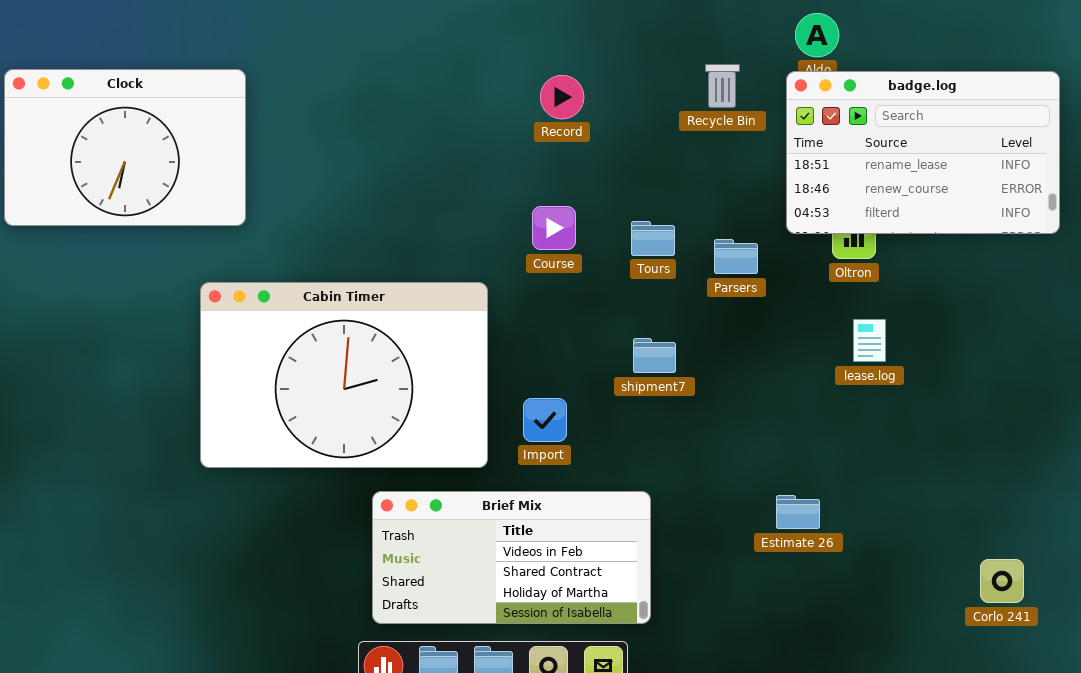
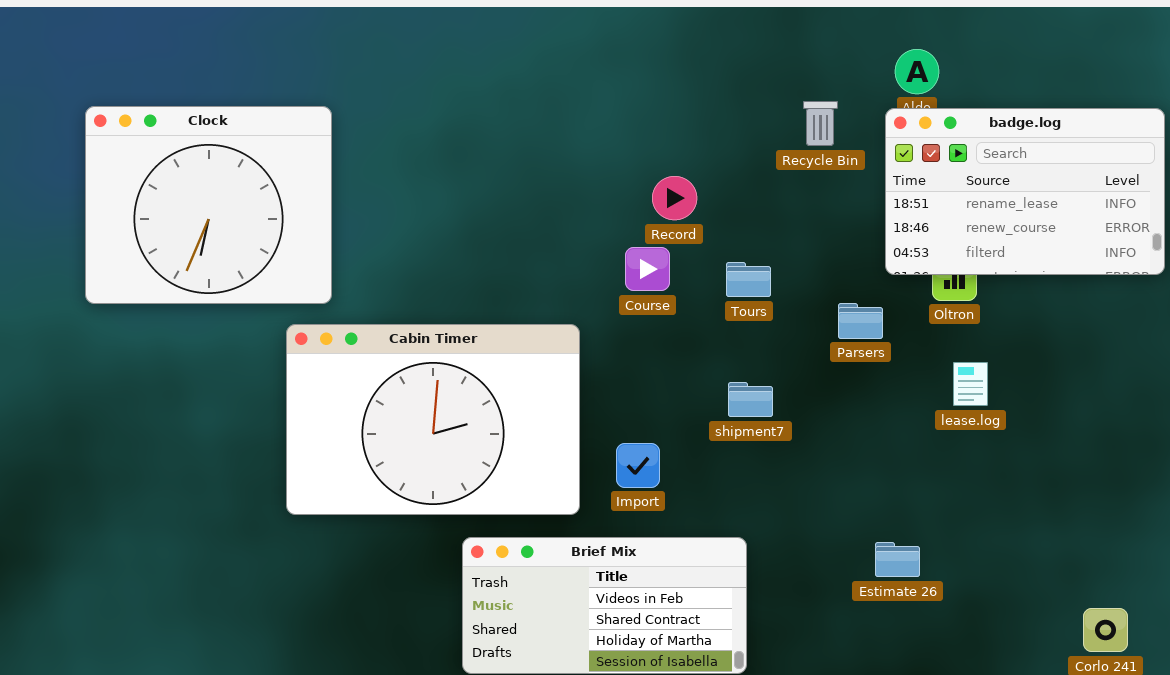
Clock: [4,69,246,226] -> [85,106,332,304], resized
Record: [540,75,584,119] -> [652,176,697,220], moved
Parsers: [714,239,758,274] -> [838,303,883,339], moved

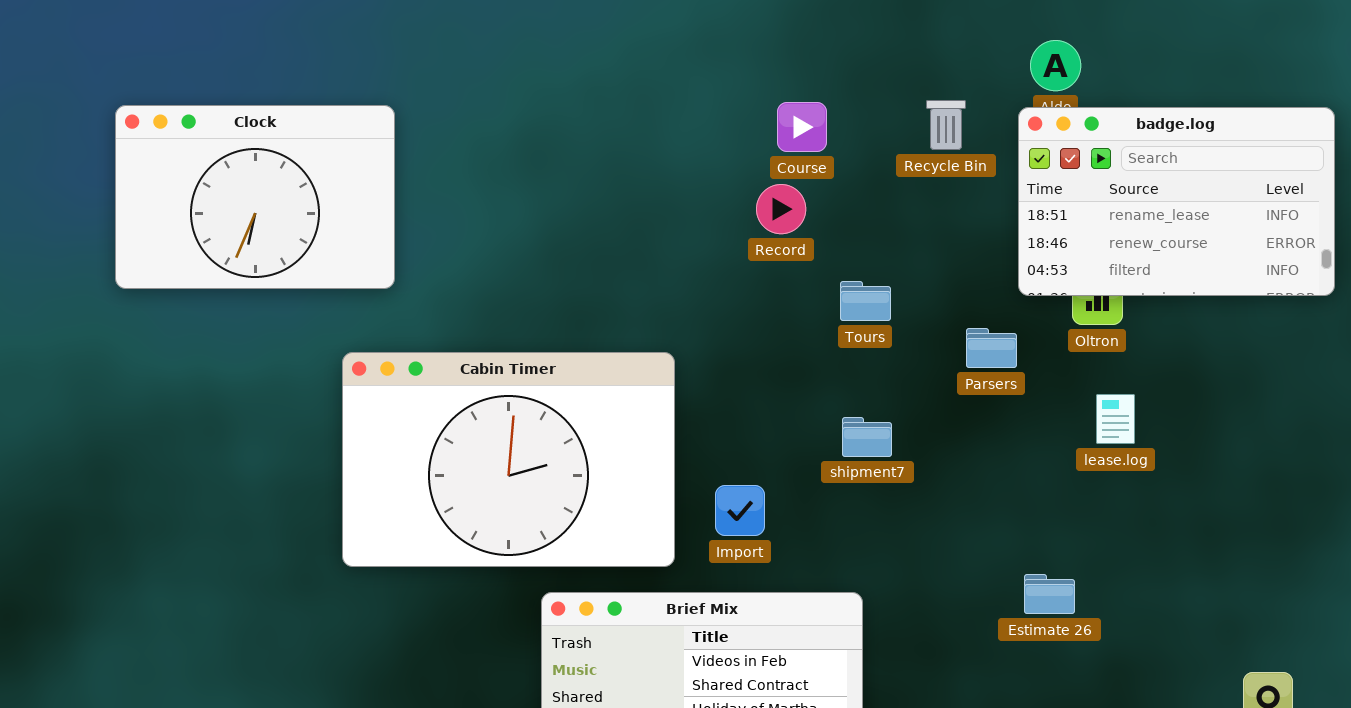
Clock: [85,106,332,304] -> [115,105,395,289], resized
Course: [625,247,670,291] -> [777,102,827,152], moved
Estimate 26: [875,542,920,577] -> [1024,574,1075,614], moved

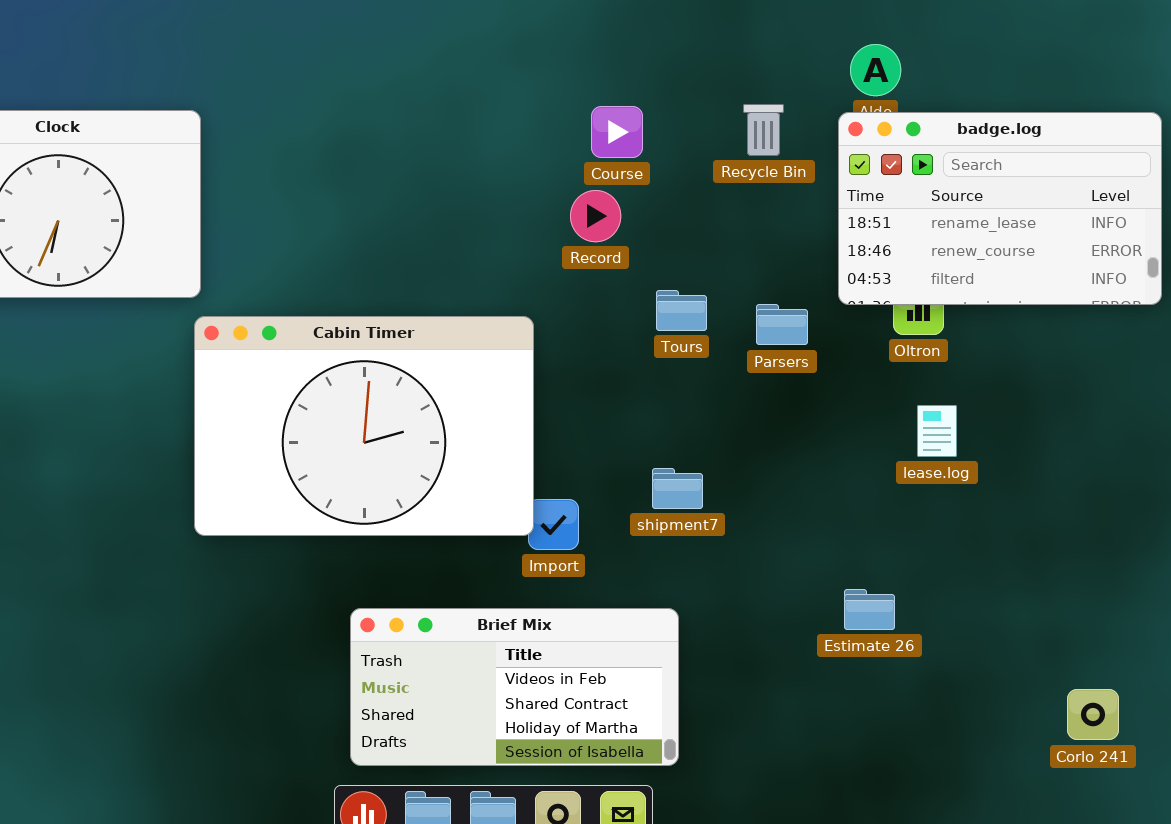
Parsers: [966,328,1017,368] -> [756,304,808,345], moved
Cabin Timer: [342,352,675,567] -> [194,316,534,536], moved
shipment7: [842,417,892,457] -> [652,468,703,509], moved

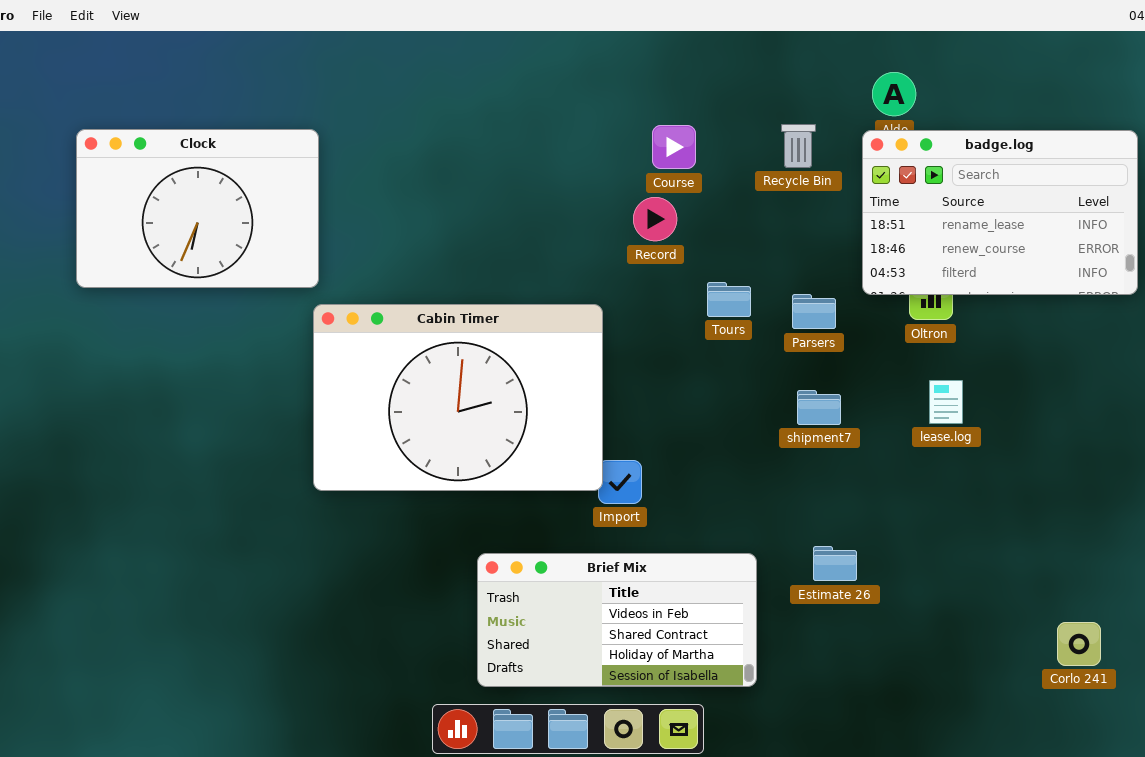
shipment7: [652,468,703,509] -> [797,390,841,425], moved
Estimate 26: [844,589,895,630] -> [813,546,857,581], moved
Brief Mix: [350,608,679,766] -> [477,553,757,687], moved

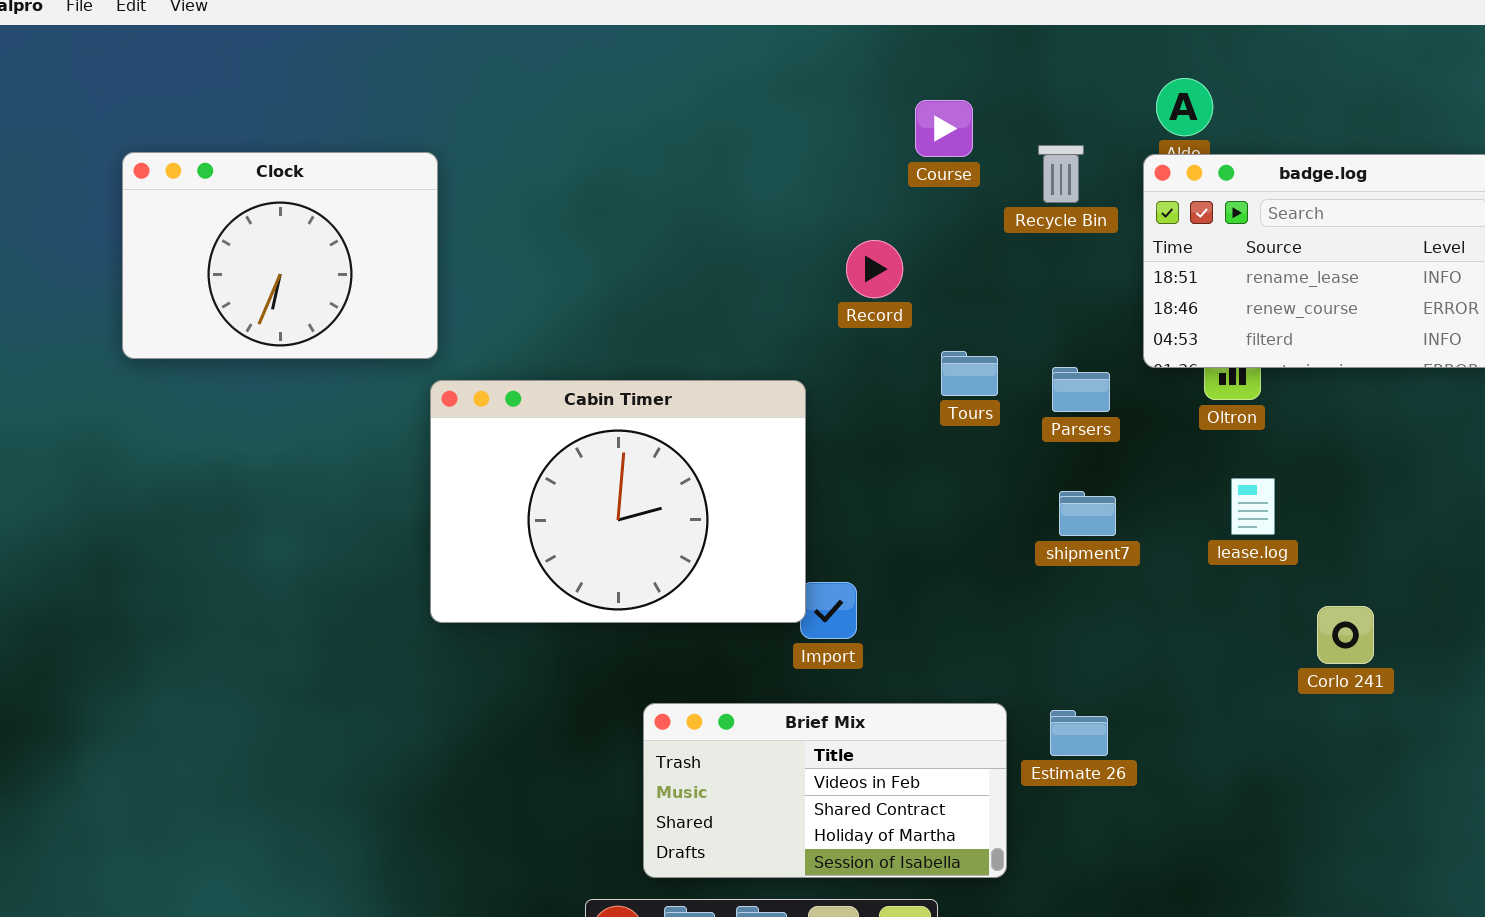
Course: [652,125,696,169] -> [915,100,973,157], moved
Estimate 26: [813,546,857,581] -> [1050,710,1108,756], moved
Corlo 241: [1057,622,1101,666] -> [1317,606,1374,664], moved

